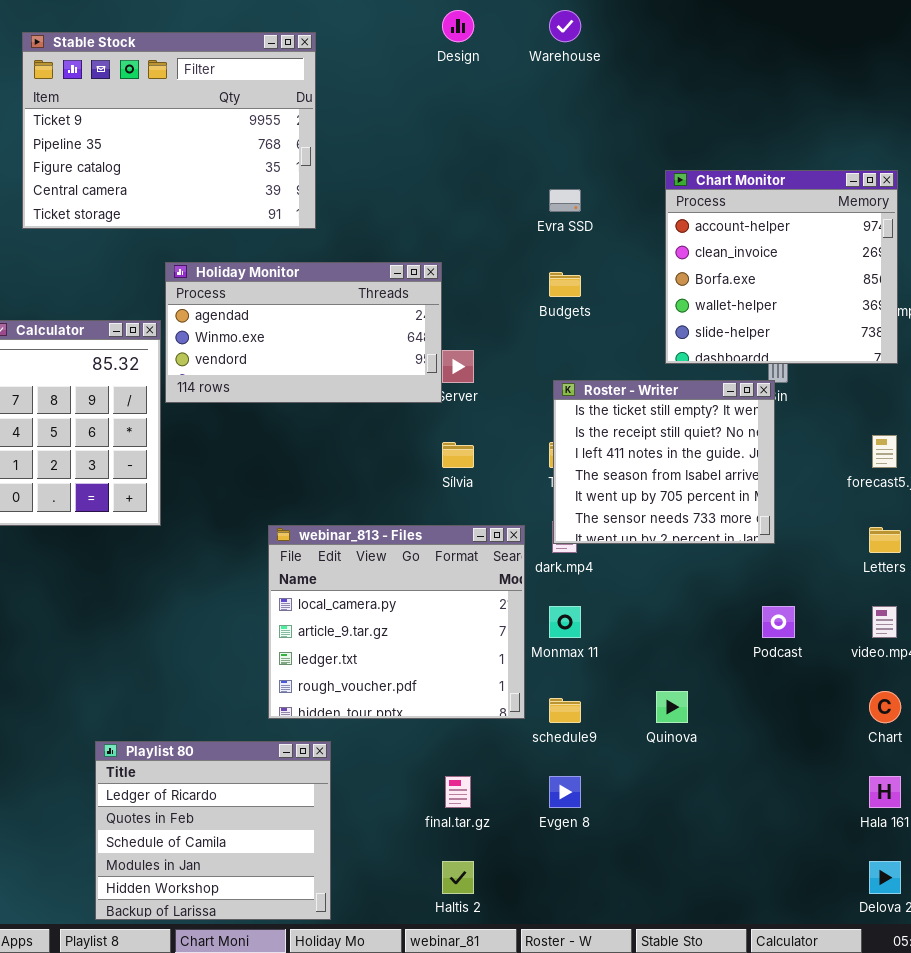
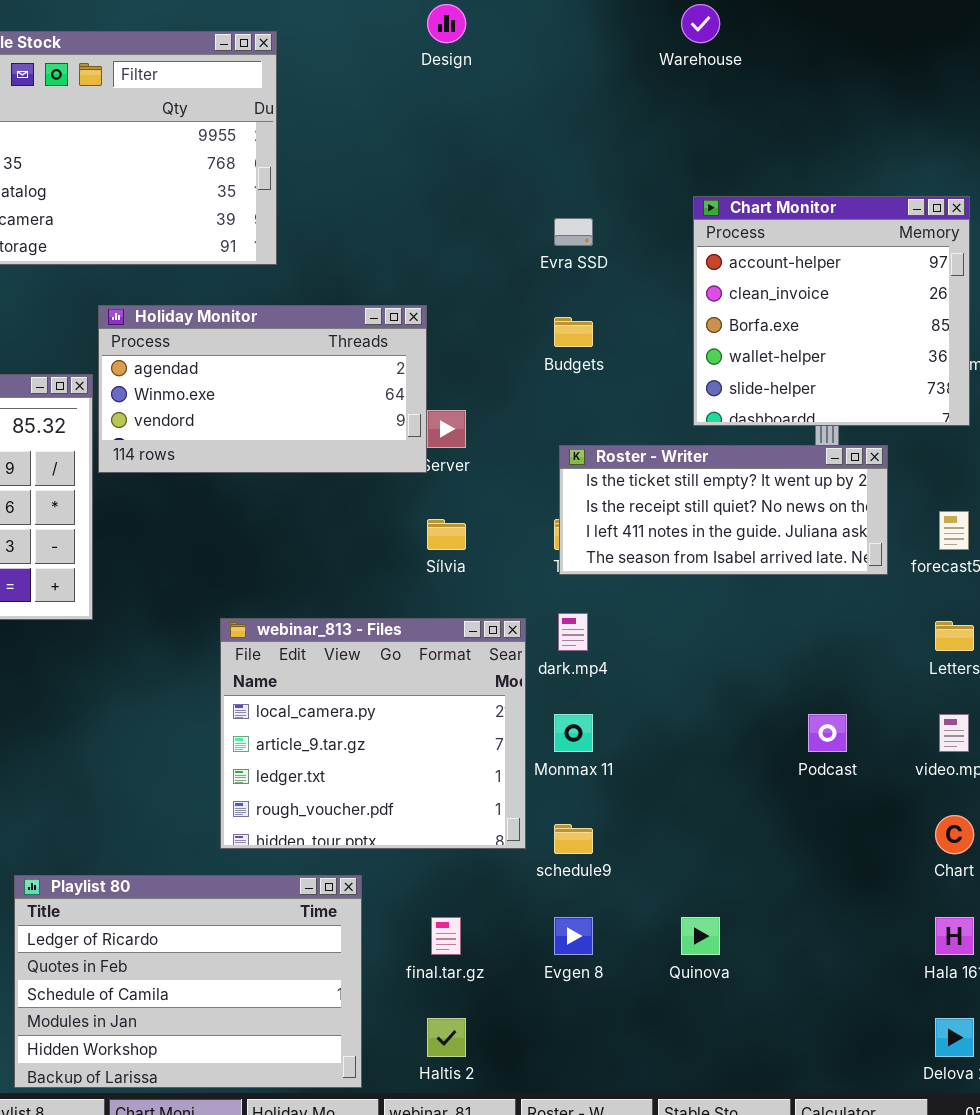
Warehouse: [549,10,581,42] -> [681,4,720,43], moved
Roster - Writer: [553,380,775,544] -> [559,445,888,575], resized
Quinova: [656,691,688,723] -> [681,917,720,955], moved
Playlist 80: [95,741,331,920] -> [14,875,362,1088], resized

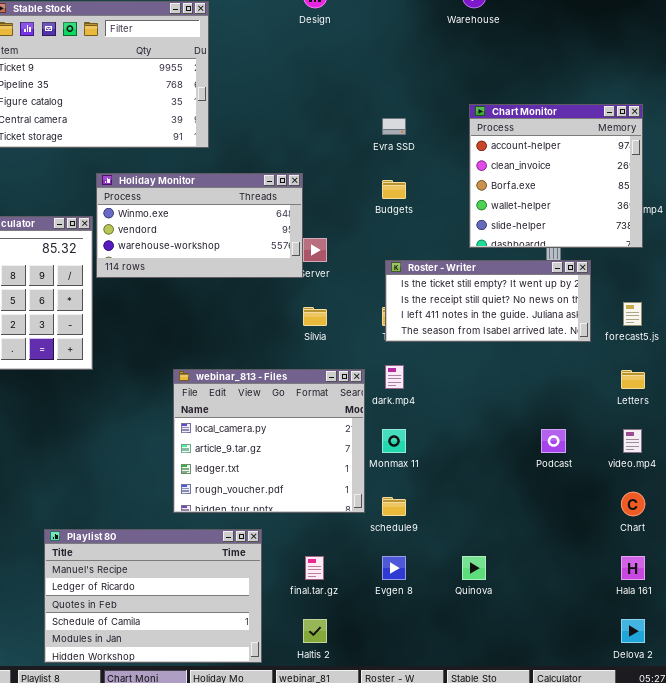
Holiday Monitor: [98,305,427,473] -> [96,173,303,278], scrolled down 1 row
Playlist 80: [14,875,362,1088] -> [44,529,262,663], scrolled up 1 row

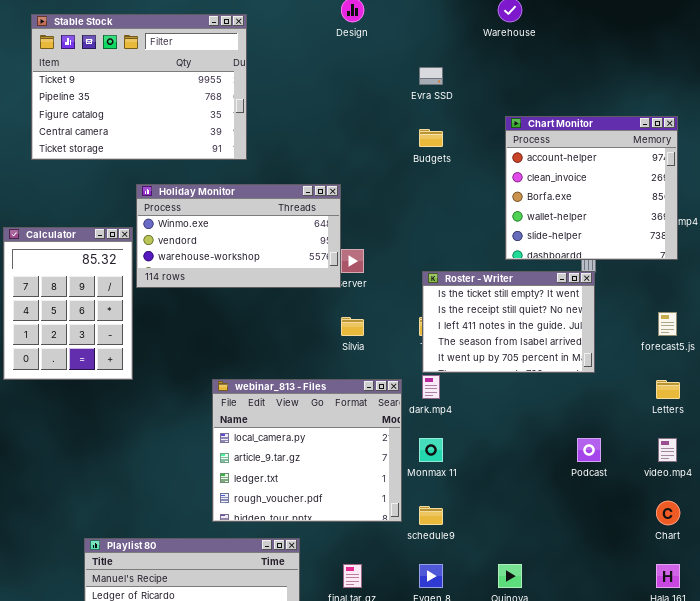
Evra SSD: [382,118,406,135] -> [419,67,443,85], moved
Budgets: [382,180,406,199] -> [419,129,443,147], moved
Roster - Writer: [385,260,591,342] -> [422,271,595,373], resized

